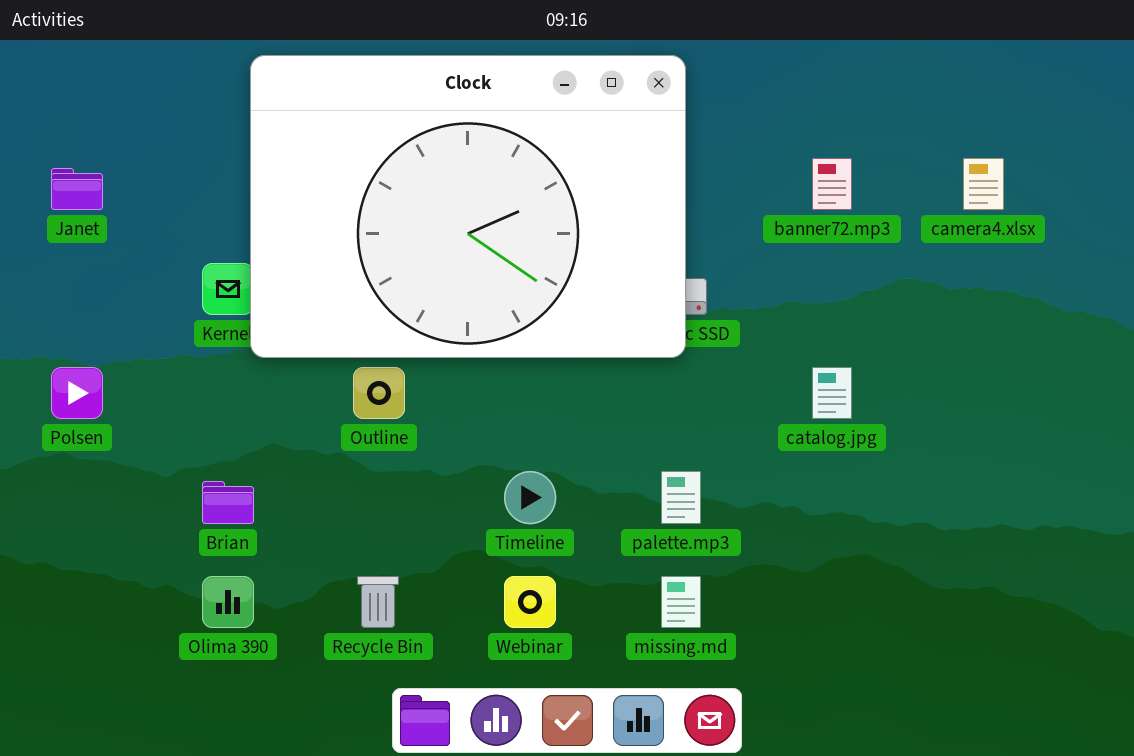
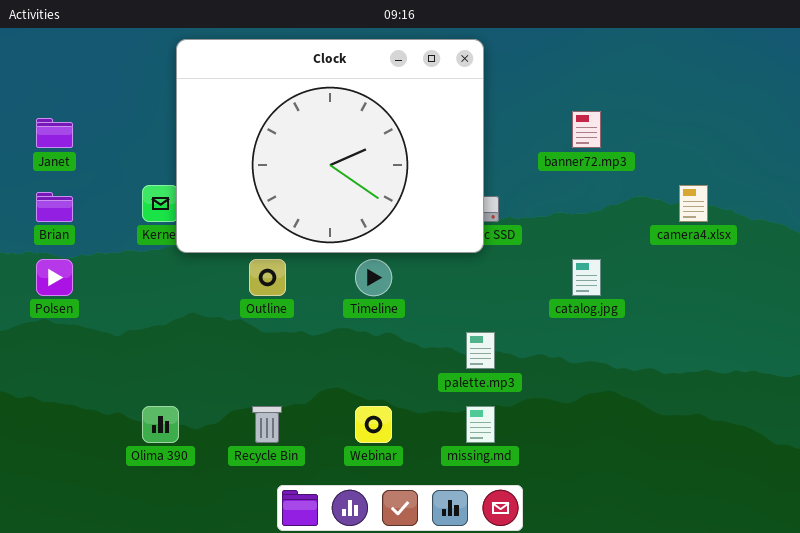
camera4.xlsx: [963,158,1004,210] -> [679,185,708,222], moved
Timeline: [504,471,556,524] -> [355,259,392,296], moved
Brian: [202,481,254,524] -> [36,192,73,222], moved

